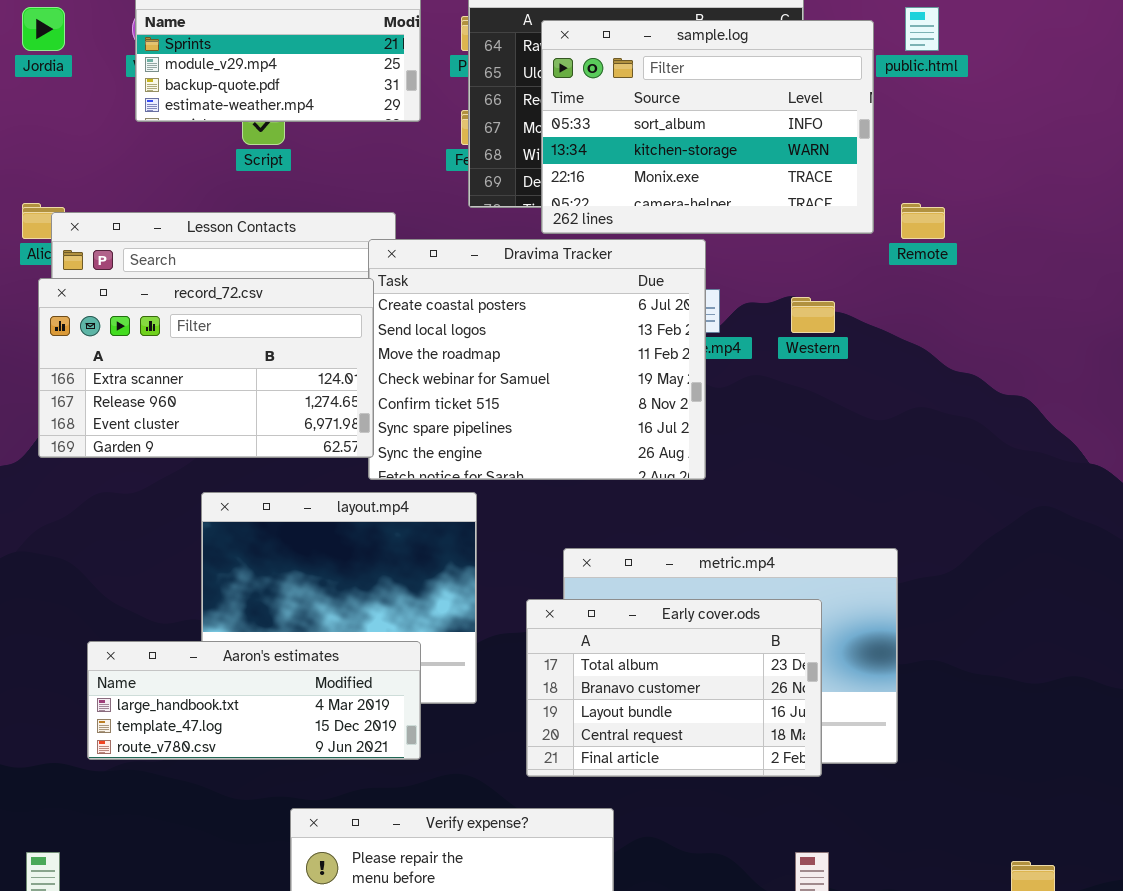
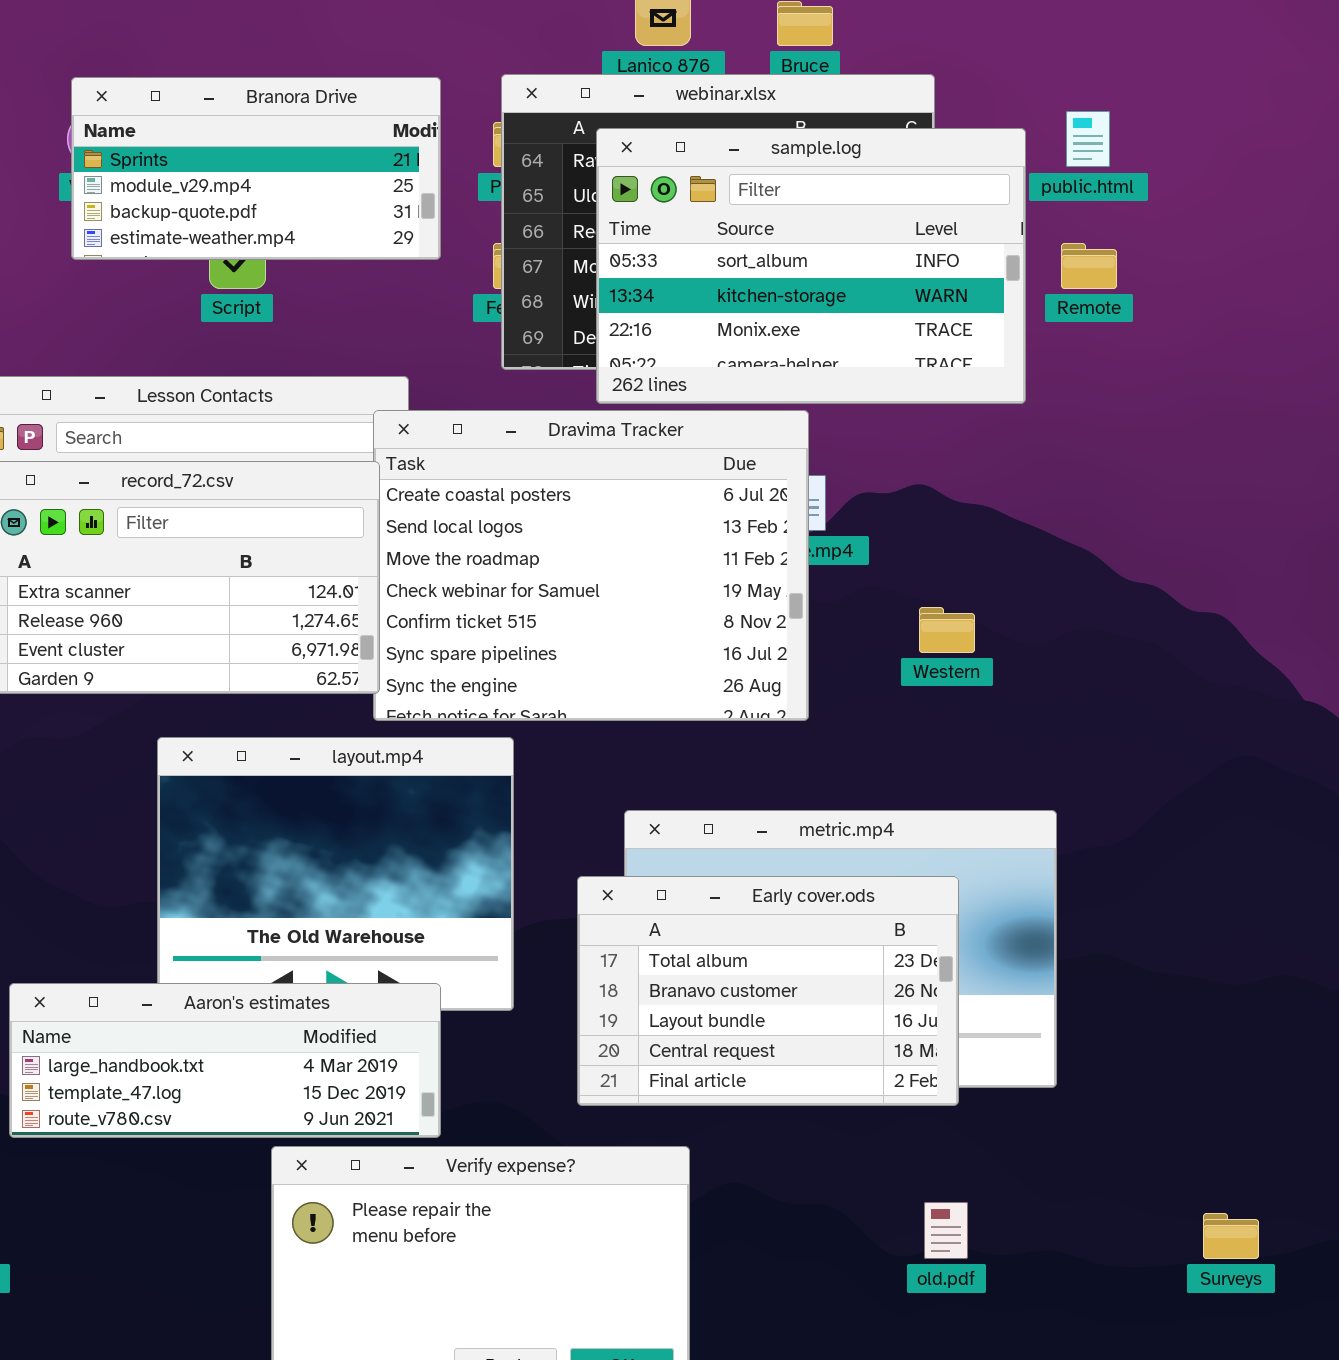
Remote: [901,203,945,239] -> [1061,243,1117,289], moved
Western: [791,297,835,333] -> [919,607,975,653], moved
Aaron's estimates: [87,641,421,760] -> [9,983,441,1138], moved

